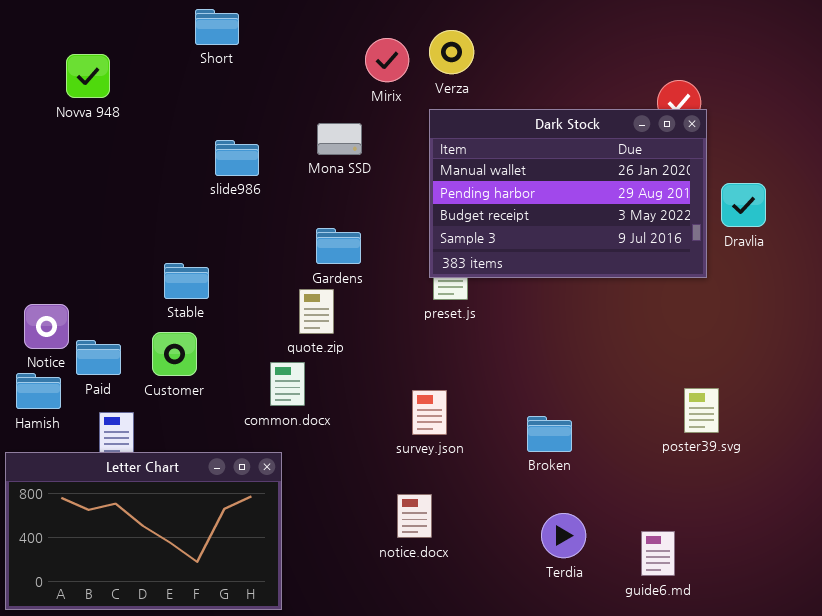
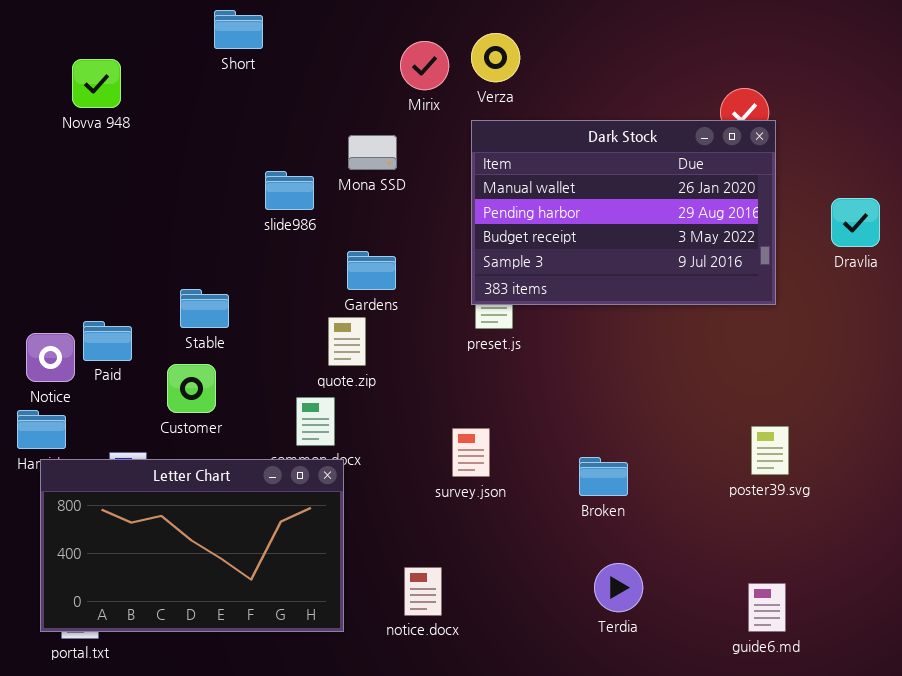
slide986: [215,140,259,176] -> [265,171,314,210], moved
Dravlia: [721,183,766,227] -> [831,198,880,247], moved
Paid: [76,340,121,375] -> [83,321,132,361], moved
Letter Chart: [5,452,282,610] -> [40,459,344,632], moved
notice.docx: [397,494,432,538] -> [404,567,442,616], moved
guide6.md: [641,531,675,576] -> [748,583,786,632], moved

